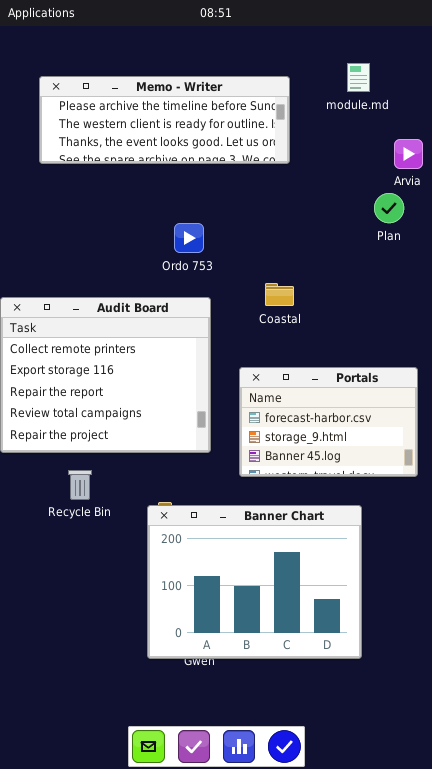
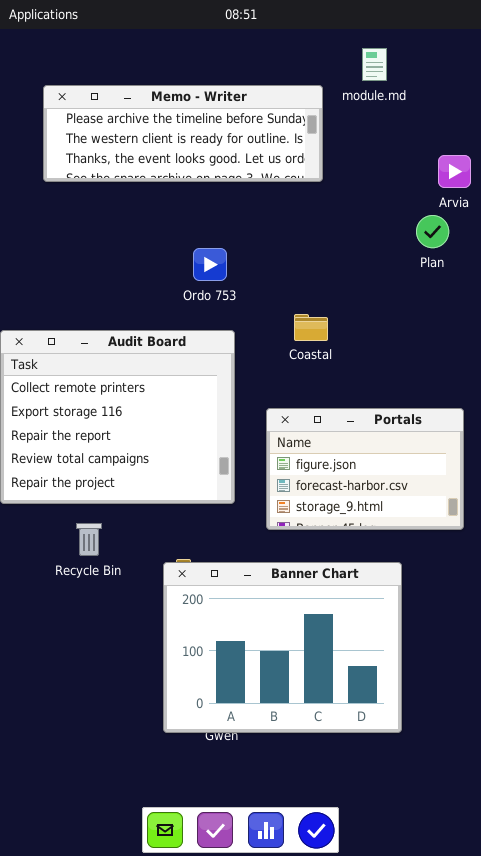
module.md: [347,63,370,92] -> [362,48,387,81], moved
Portals: [239,367,418,477] -> [266,408,464,530], scrolled up 1 row

